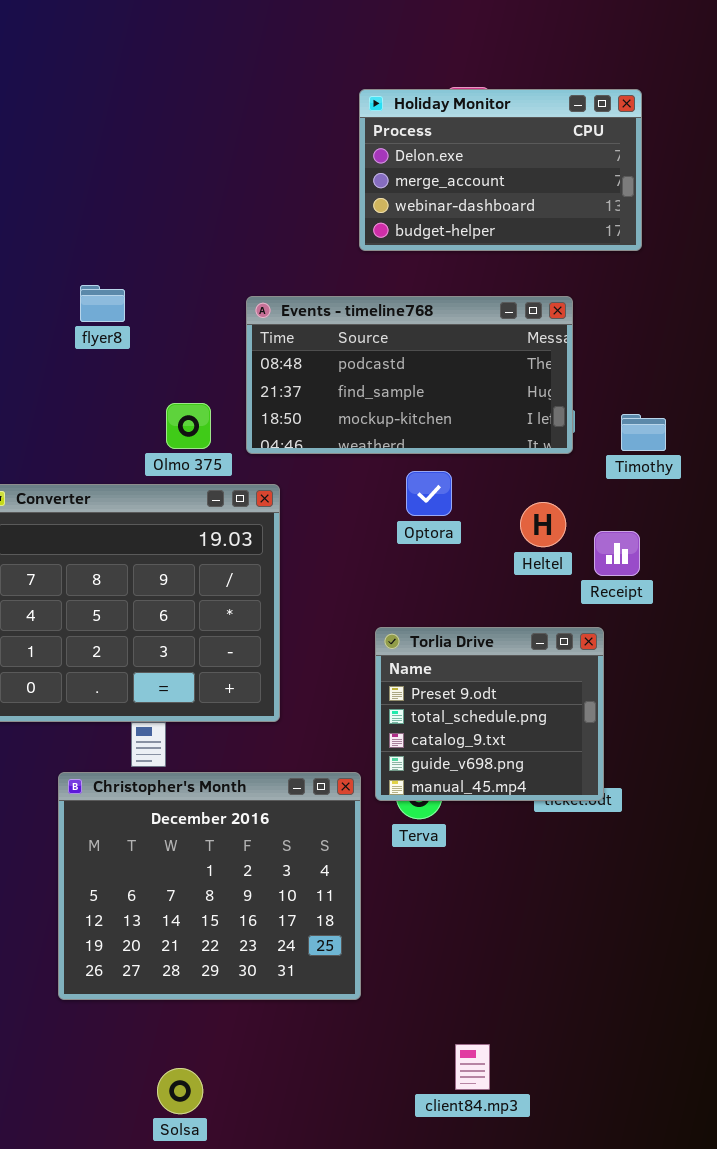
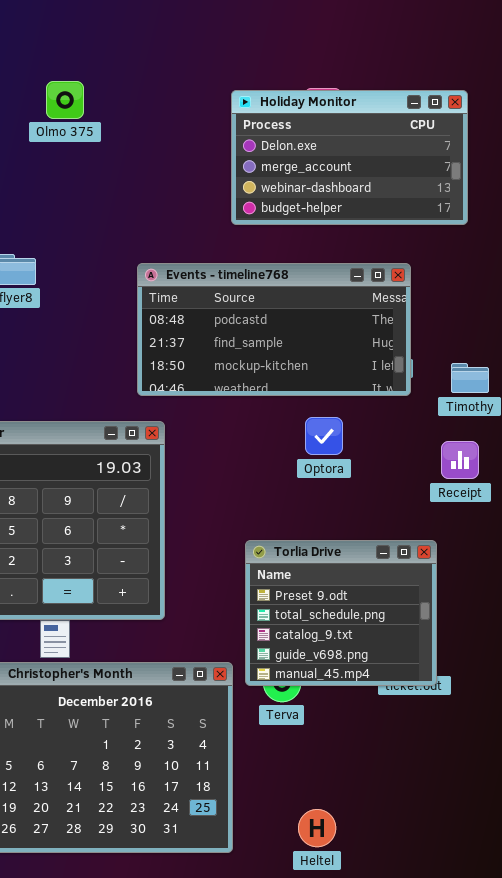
Olmo 375: [166,403,211,449] -> [46,81,84,119], moved
Optora: [406,471,452,516] -> [305,417,343,455], moved
Heltel: [520,502,566,547] -> [298,809,336,847], moved
Receipt: [594,531,640,576] -> [441,441,479,479], moved

